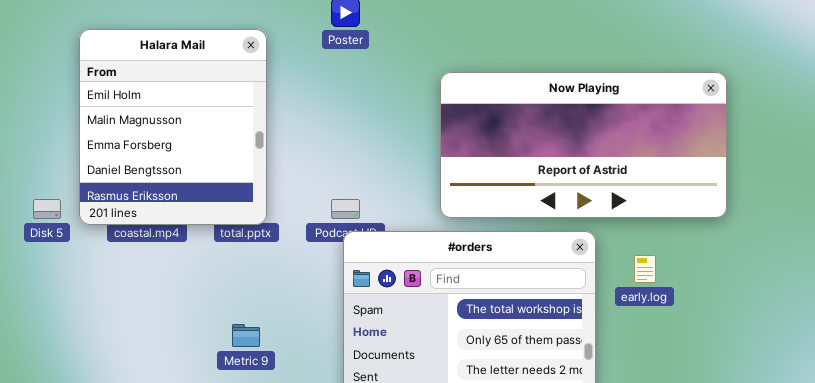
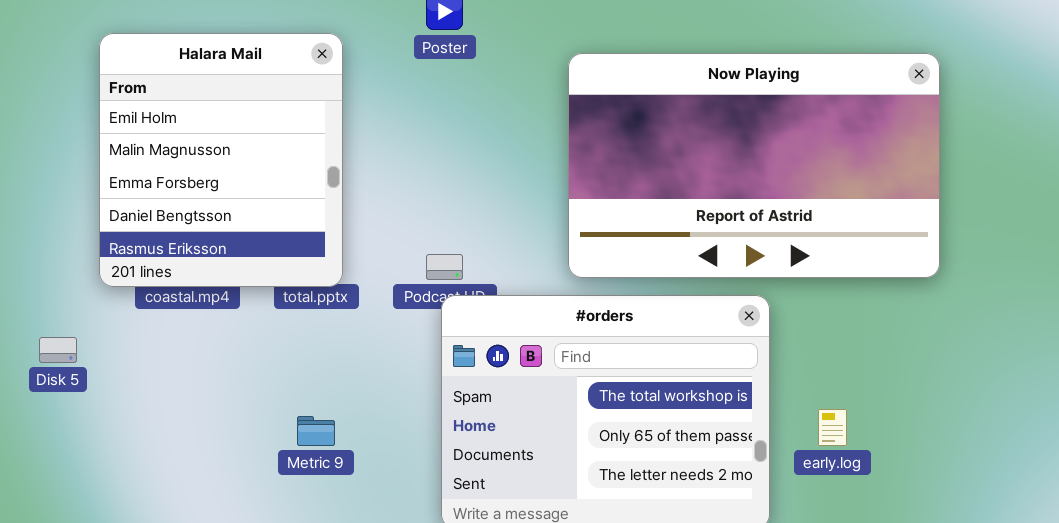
Now Playing: [440,72,727,218] -> [568,53,940,278], resized
Disk 5: [33,199,61,219] -> [39,337,77,363], moved
early.log: [634,255,656,283] -> [818,409,847,446], moved

